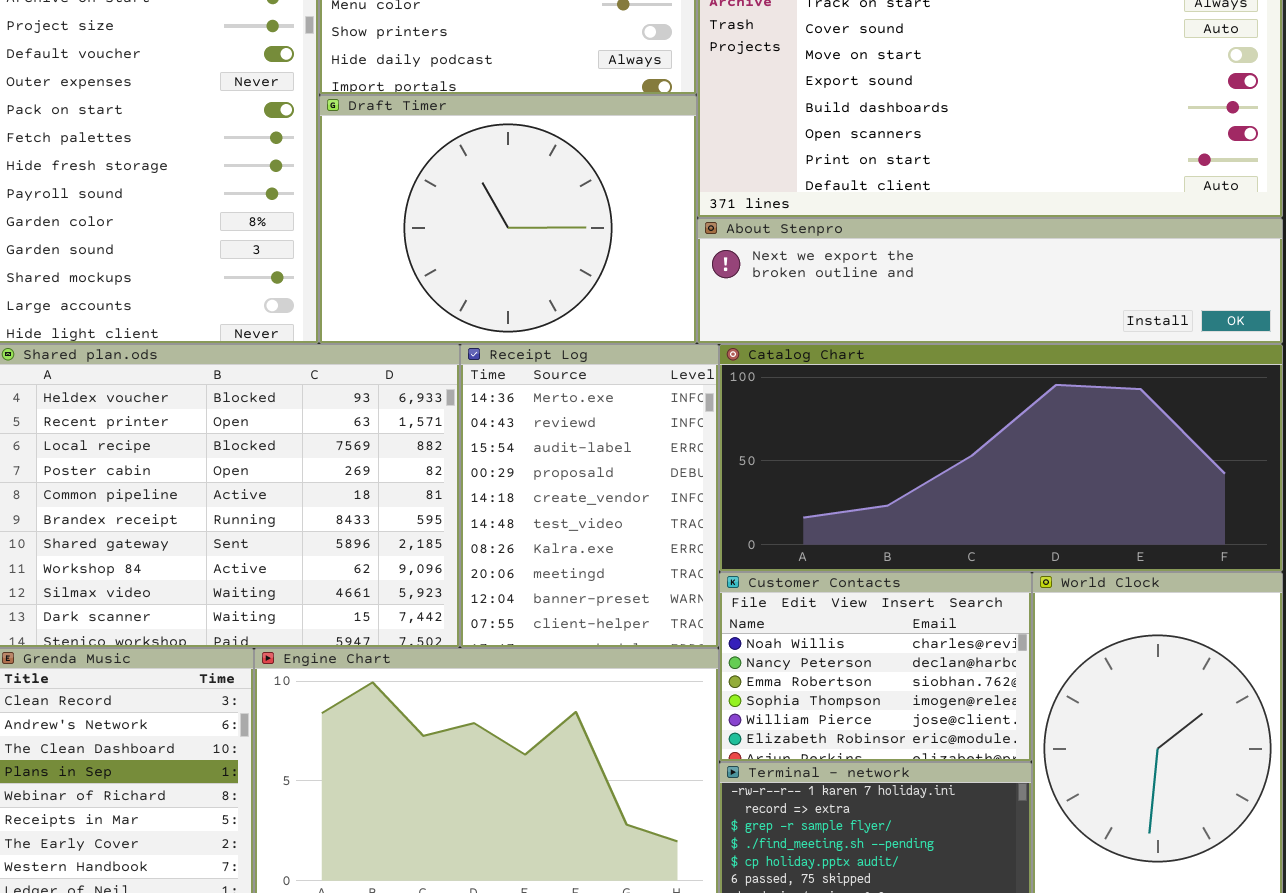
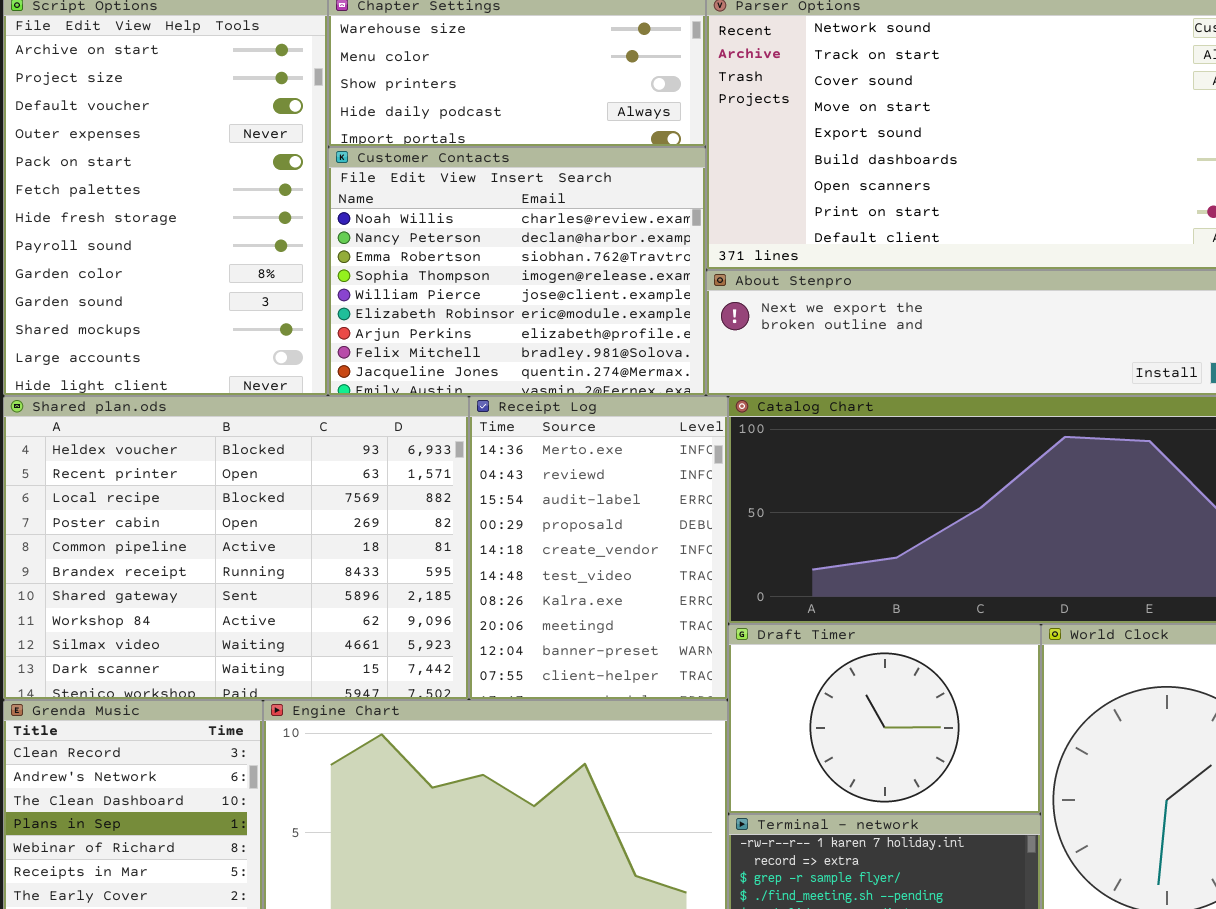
Draft Timer: [319,95,697,344] -> [728,624,1041,814], moved, resized
Customer Contacts: [719,572,1032,762] -> [328,147,706,396], moved, resized

